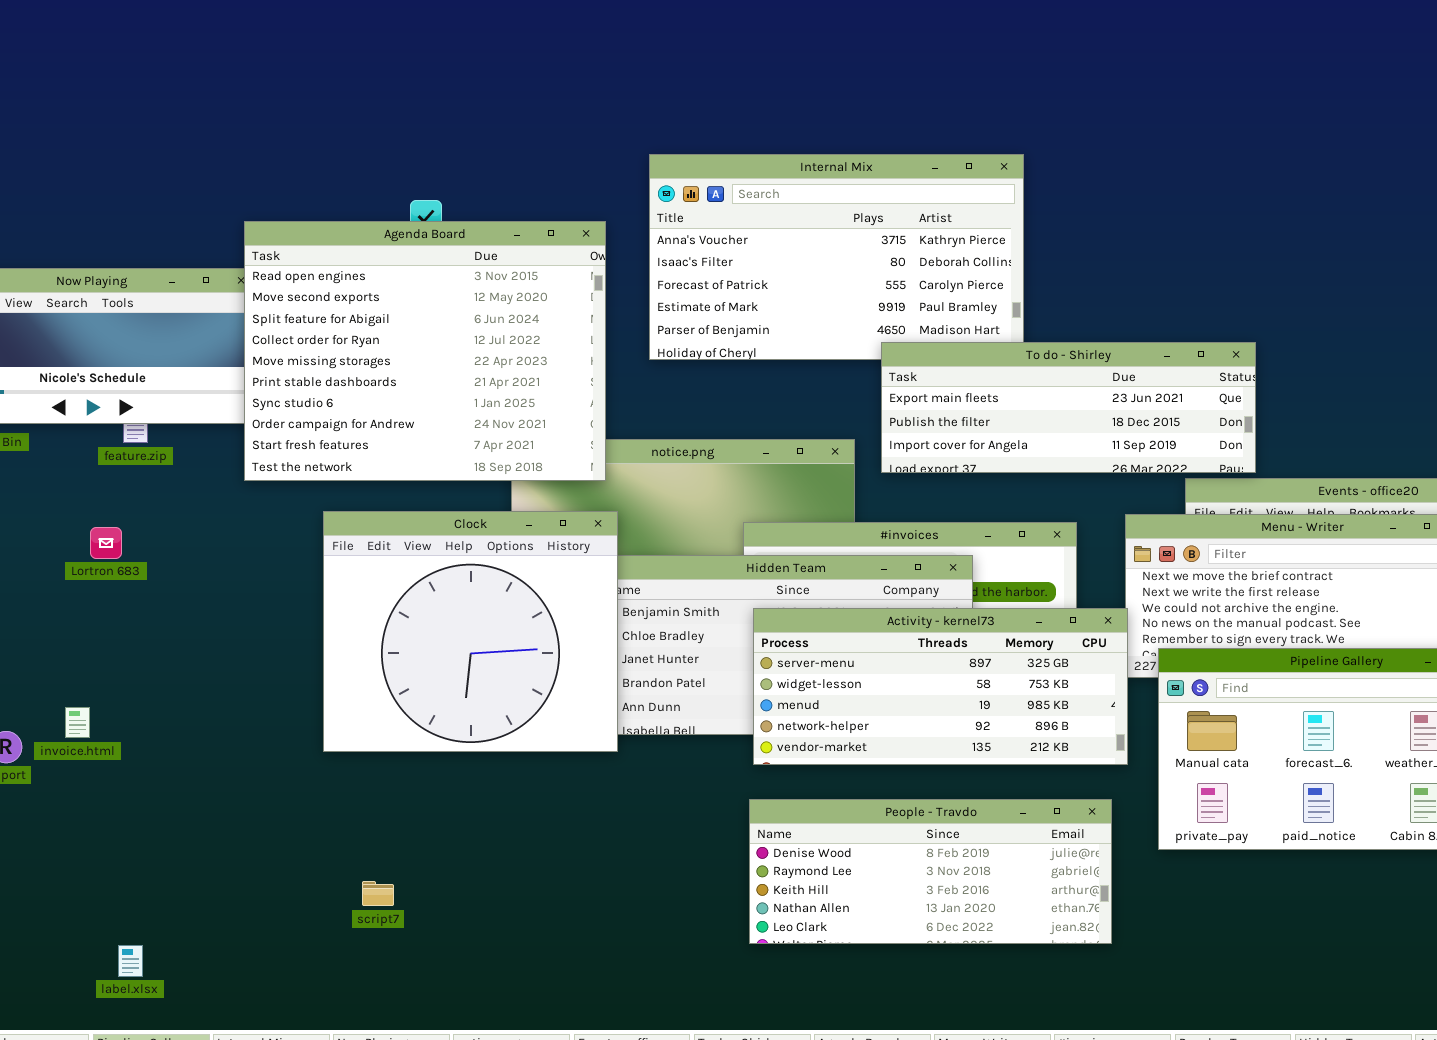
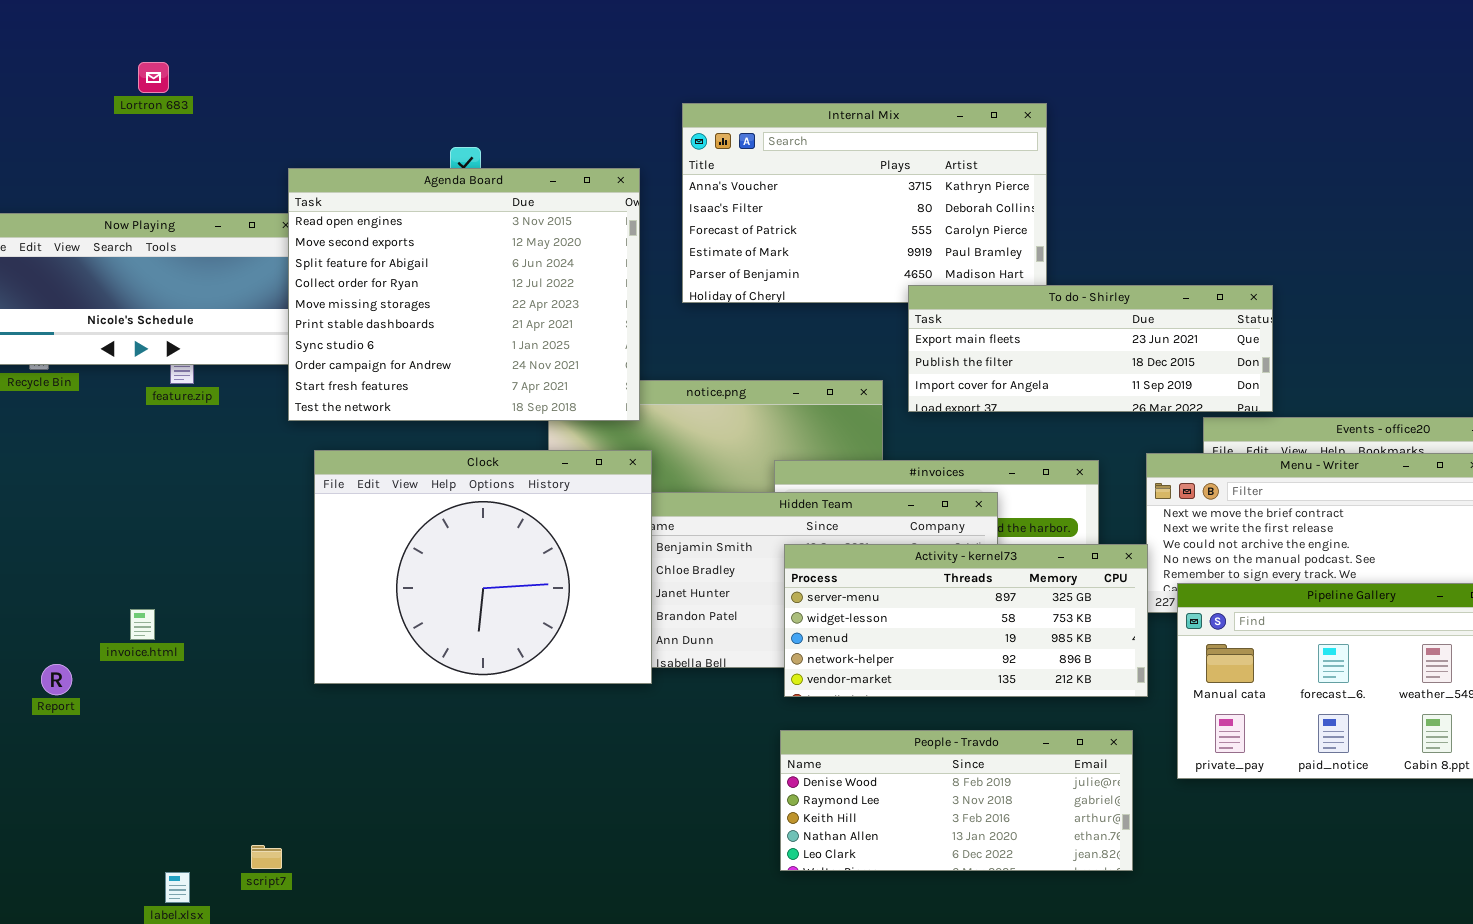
Clock: [323,511,618,752] -> [314,450,652,684], resized
Lortron 683: [90,527,122,559] -> [138,62,169,93], moved
invoice.html: [65,707,90,738] -> [130,609,155,640], moved
script7: [362,881,394,906] -> [251,845,282,869], moved

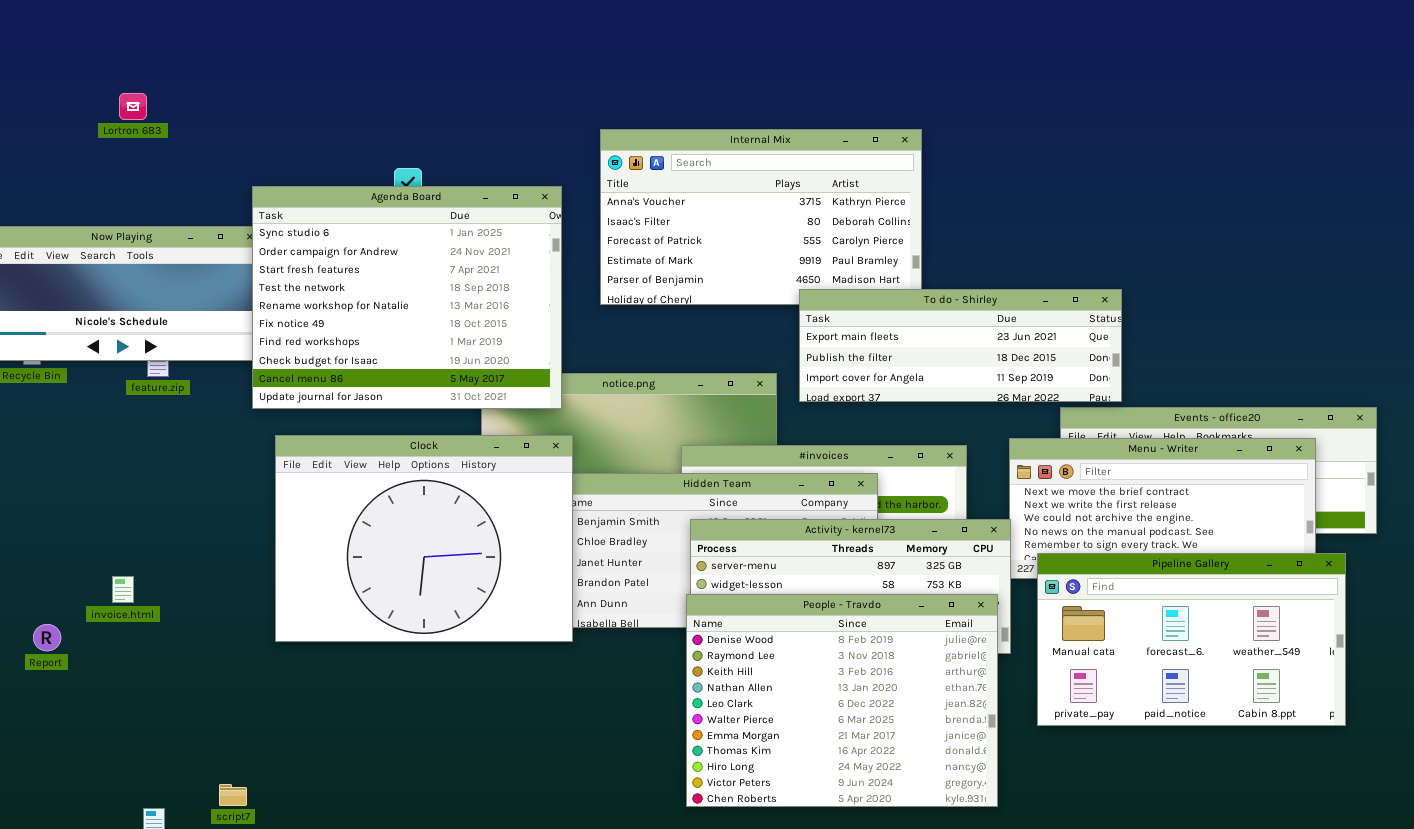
Agenda Board: [288,168,640,421] -> [252,186,562,409], scrolled down 6 rows
People - Travdo: [780,730,1133,871] -> [686,594,998,807], resized

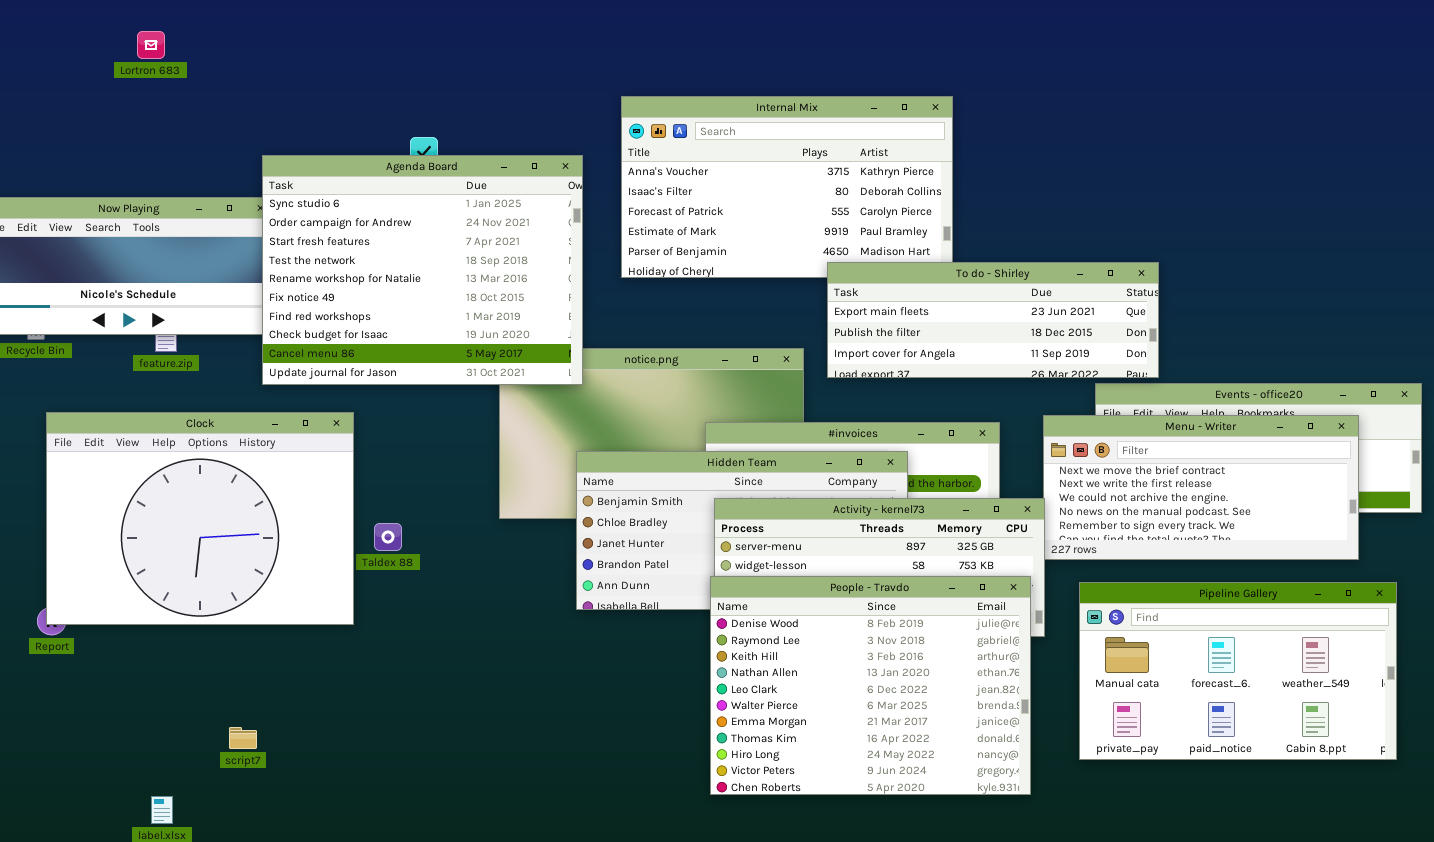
Lortron 683: [119,93,147,120] -> [137,31,165,59], moved
Clock: [275,435,573,642] -> [46,412,354,625], moved
Pipeline Gallery: [1037,553,1346,726] -> [1079,582,1397,760], moved
script7: [219,784,247,806] -> [229,727,257,749], moved

